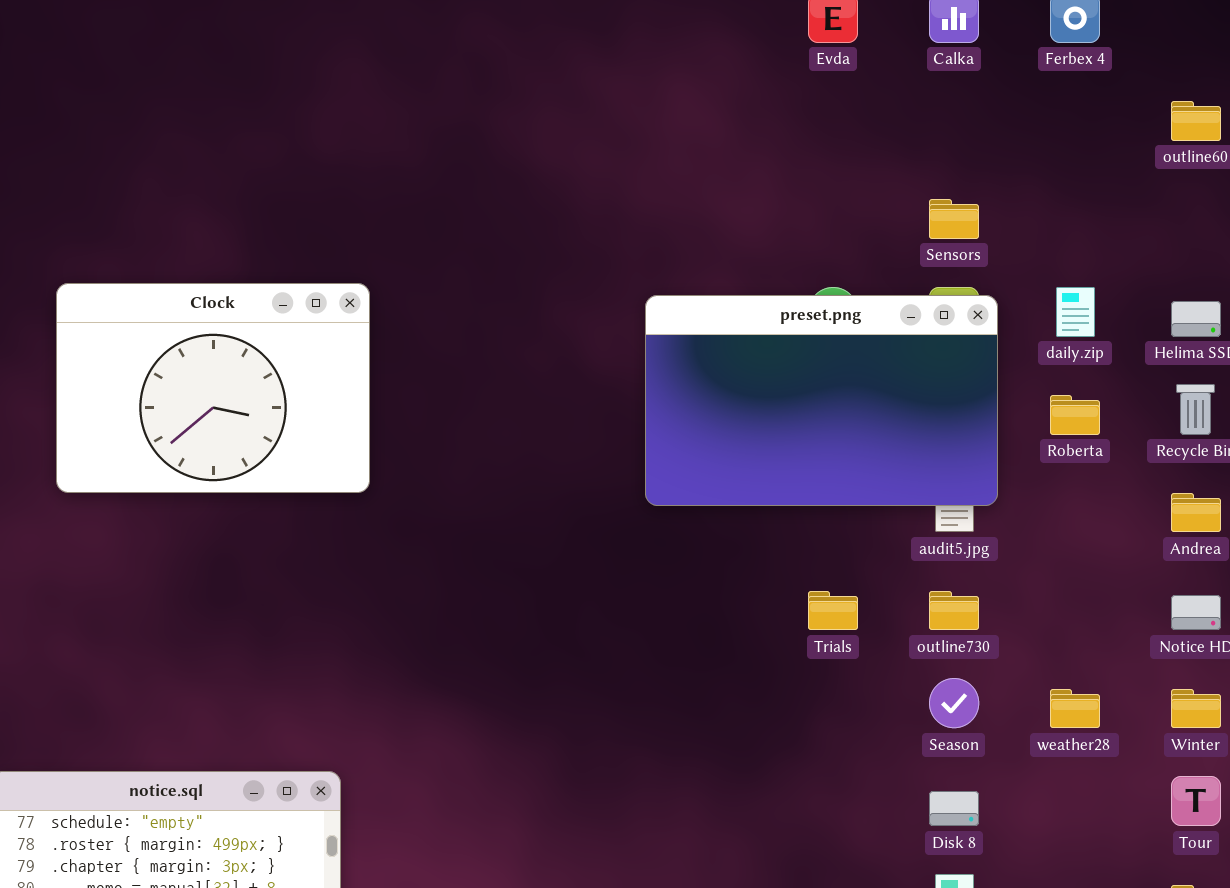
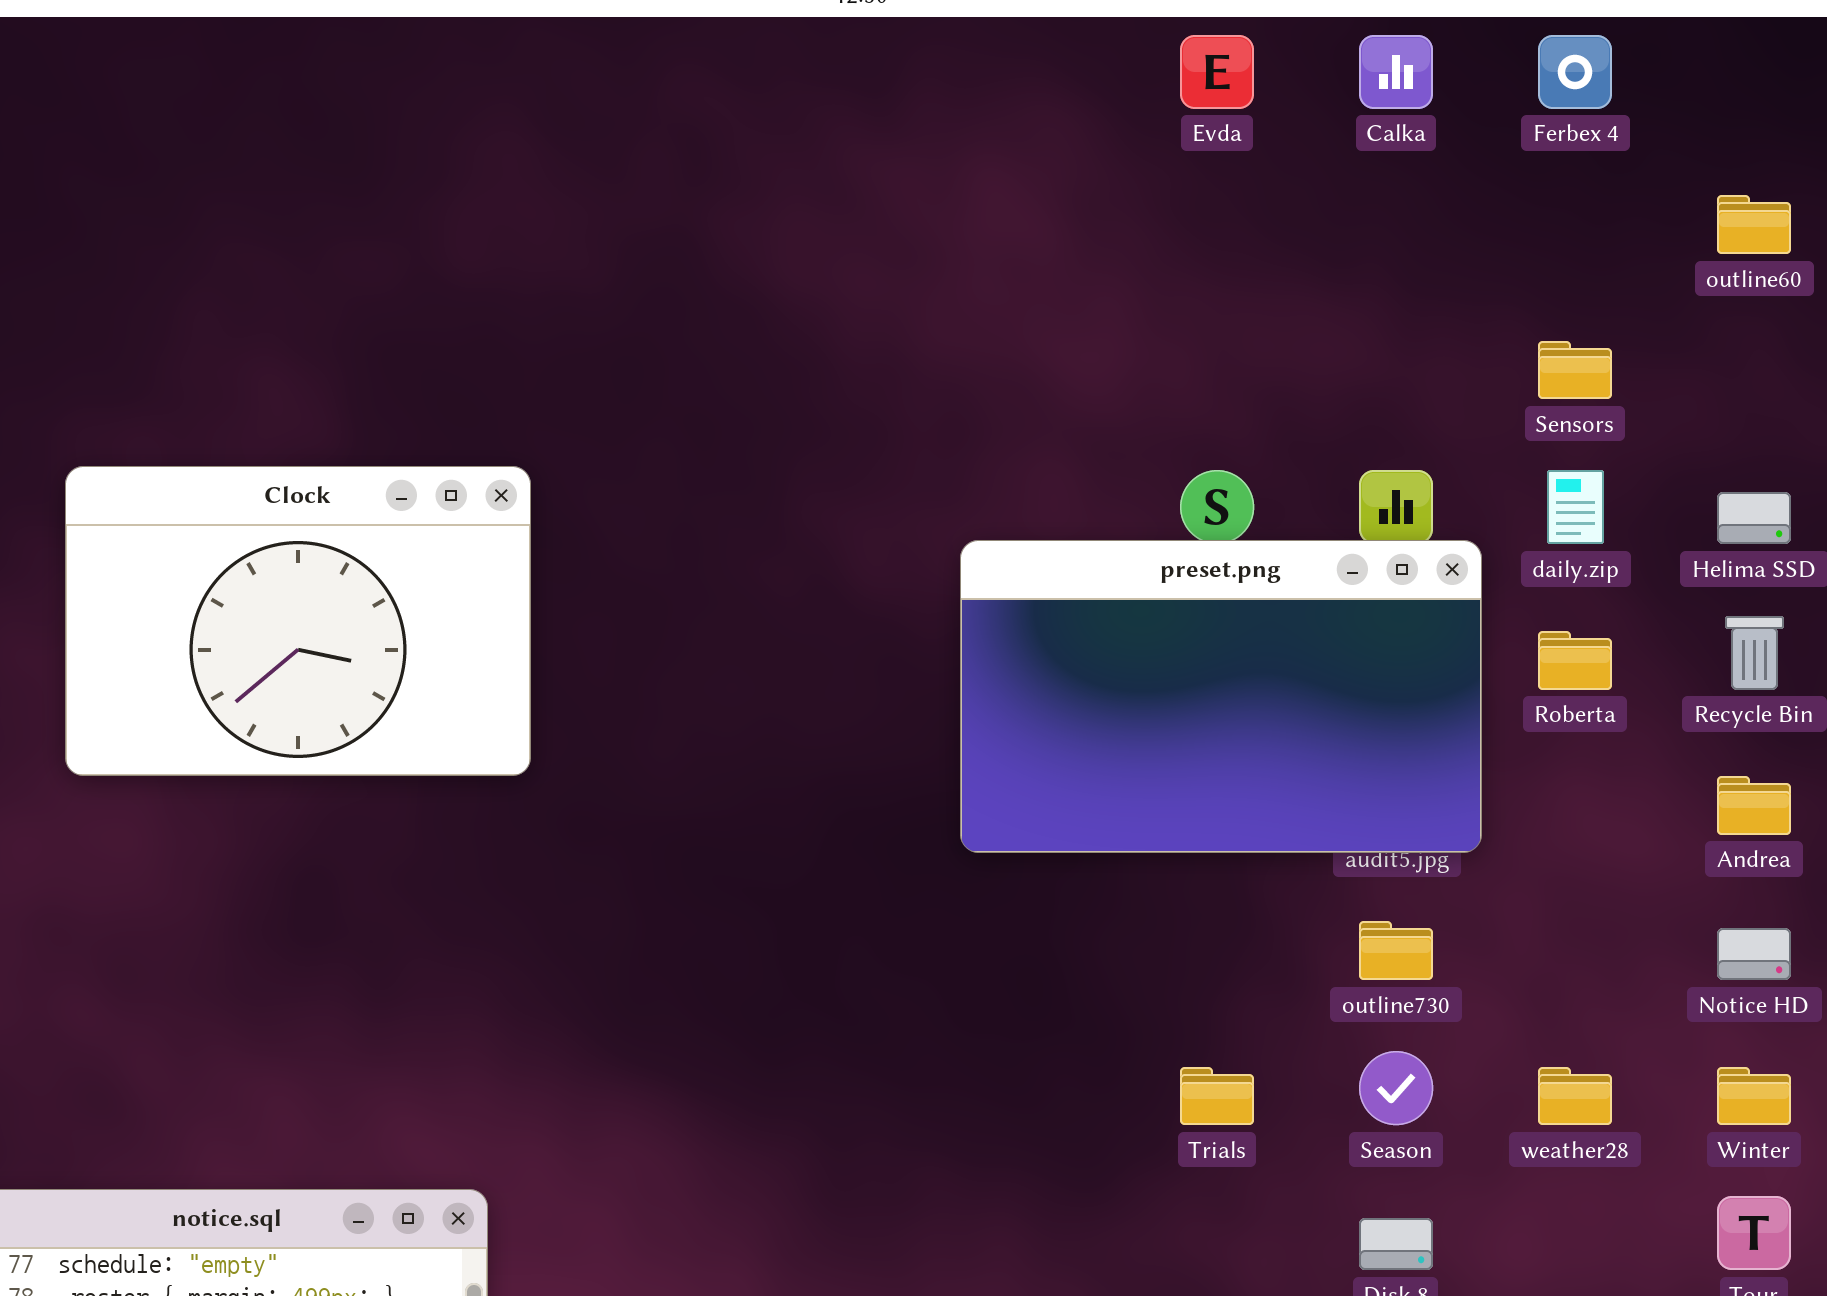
Sensors: [929,199,979,239] -> [1538,341,1612,399], moved
preset.png: [645,295,998,506] -> [960,540,1482,853], moved
Trials: [808,591,858,630] -> [1180,1067,1254,1125], moved

